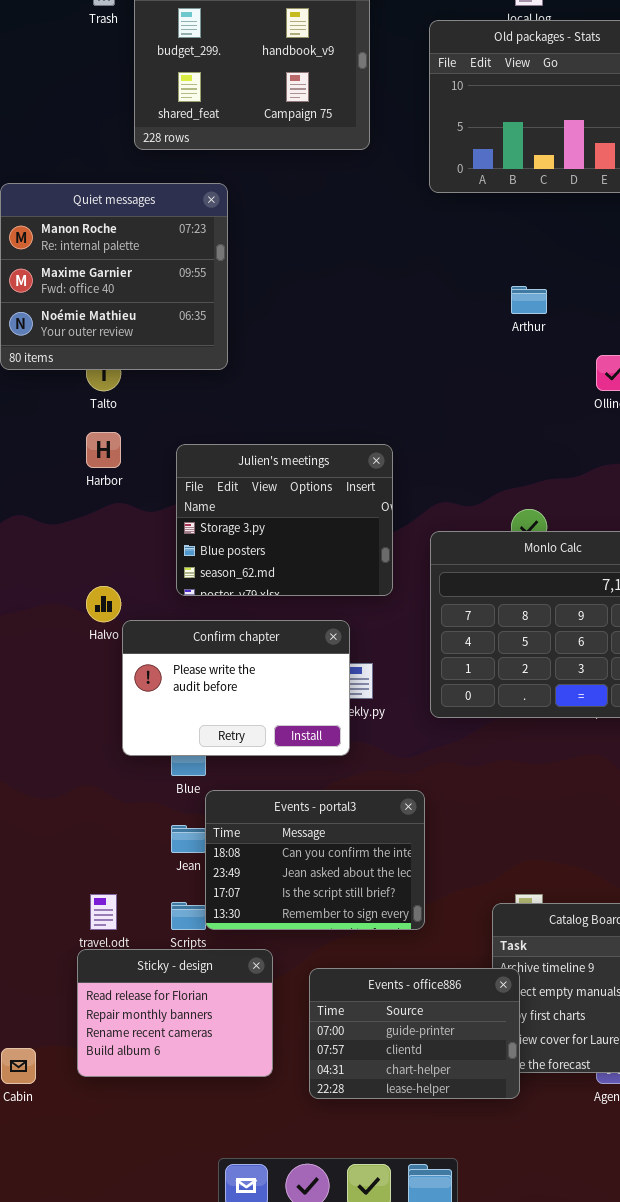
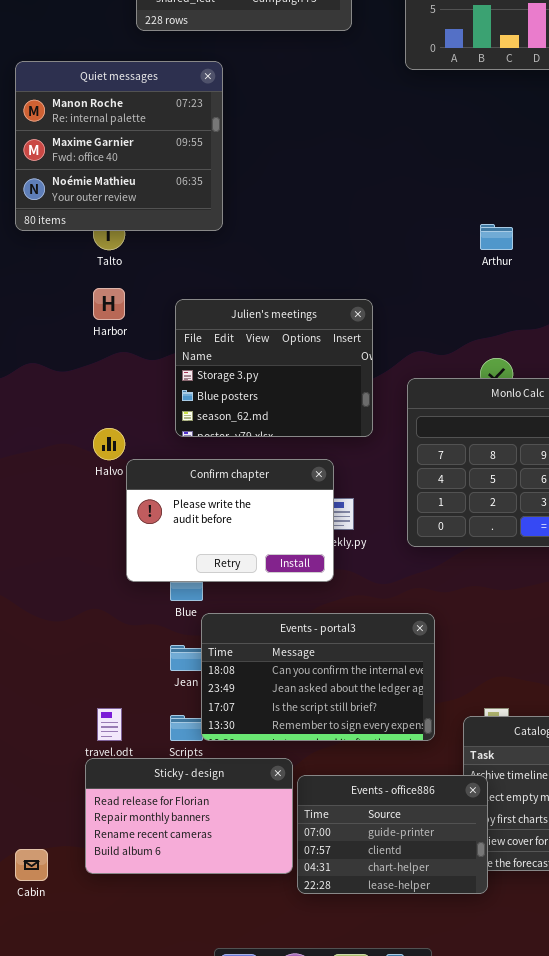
Arthur: [511,286,547,314] -> [480,224,513,250], moved
Events - portal3: [205,790,425,930] -> [201,613,435,741], resized
Sticky - design: [77,949,273,1077] -> [85,758,293,874], resized

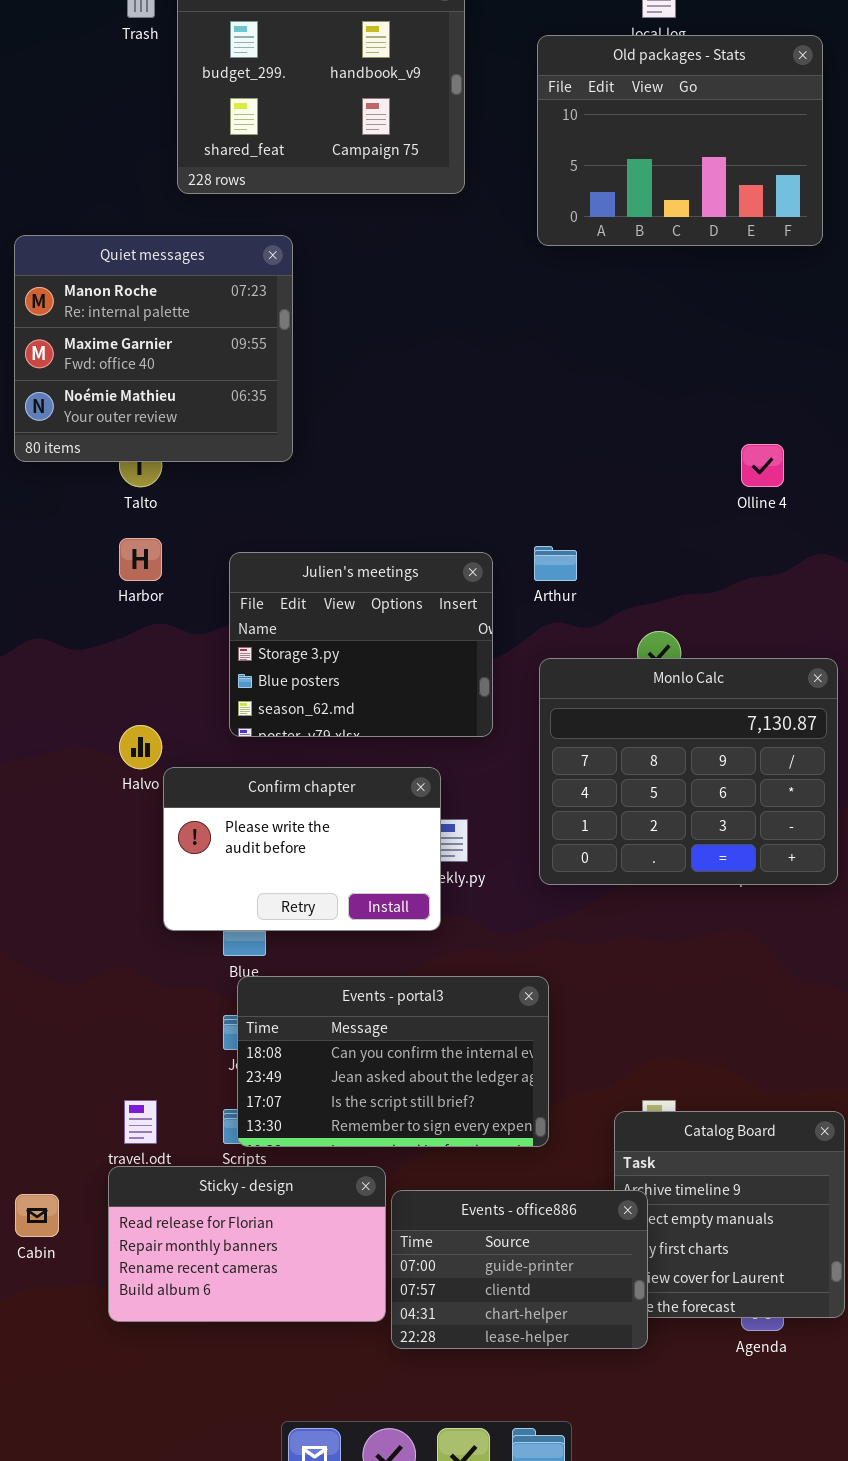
Arthur: [480,224,513,250] -> [534,546,577,581], moved
Events - portal3: [201,613,435,741] -> [237,976,549,1147], moved
Cabin: [15,849,48,881] -> [15,1194,59,1237], moved

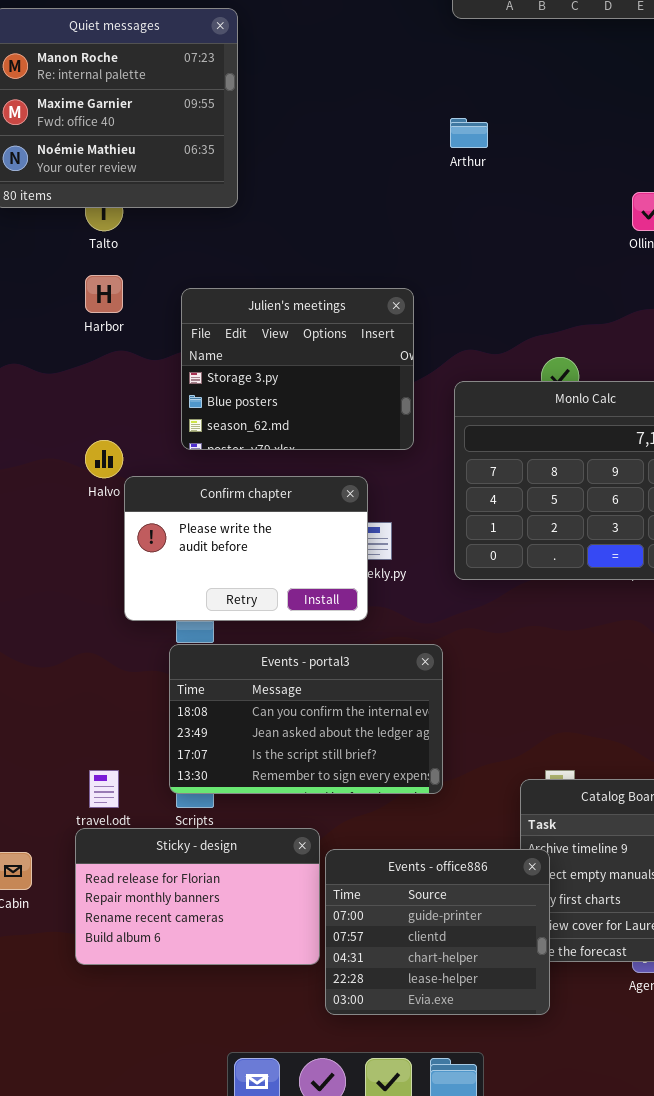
Arthur: [534,546,577,581] -> [450,118,488,148], moved
Events - portal3: [237,976,549,1147] -> [169,644,443,794], moved
Events - office886: [391,1190,648,1349] -> [325,849,550,1015], resized

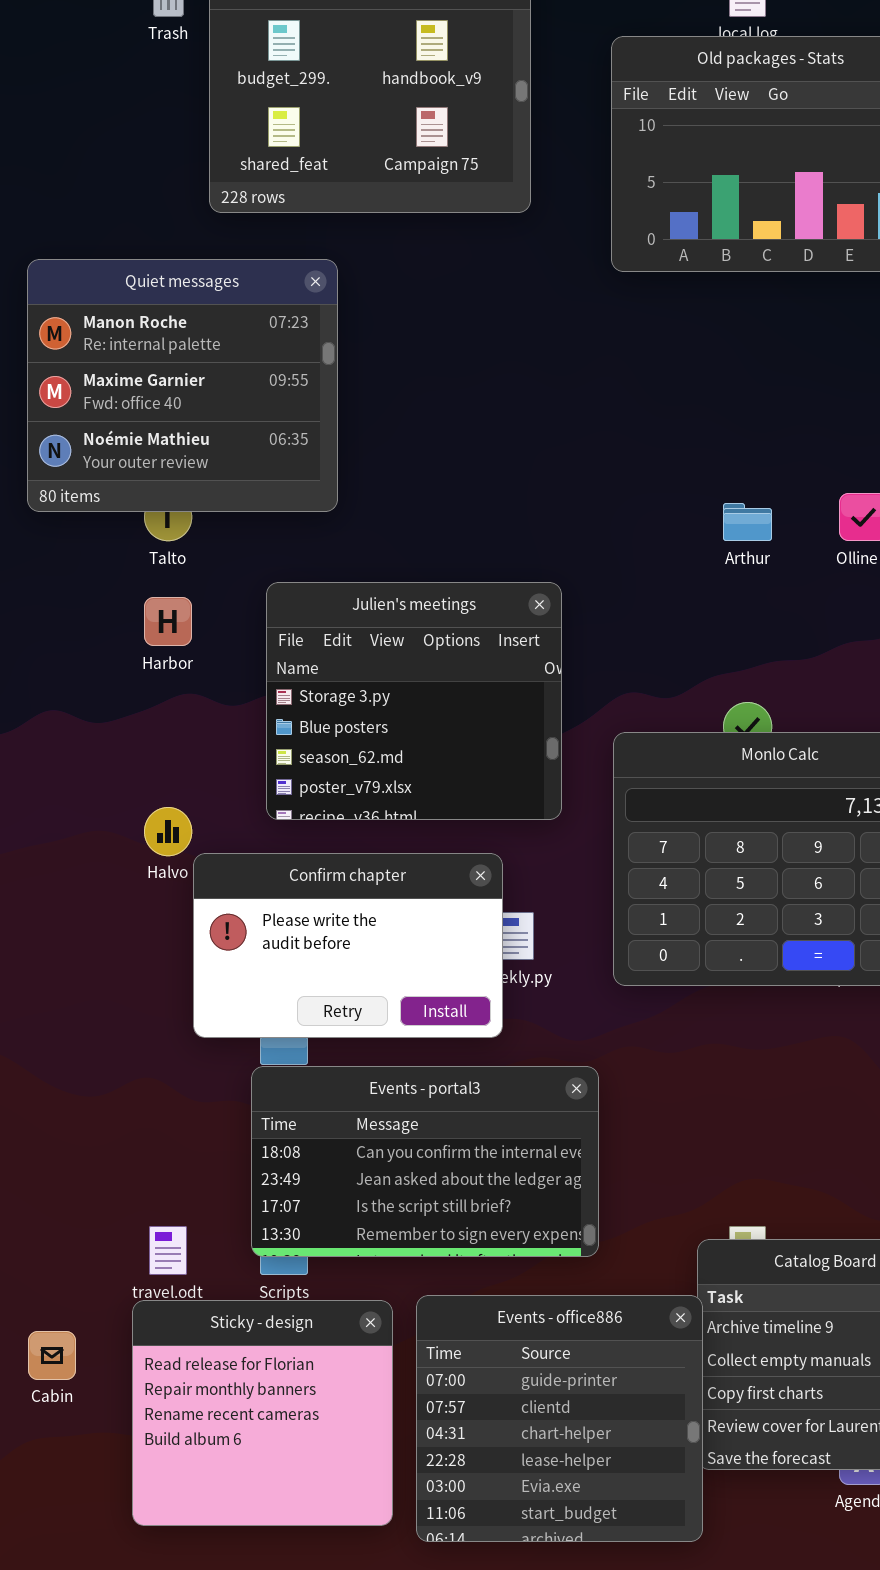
Arthur: [450,118,488,148] -> [723,503,772,541], moved
Julien's meetings: [181,288,414,450] -> [266,582,562,820], resized
Sticky - design: [75,828,320,965] -> [132,1300,393,1526], resized
Events - office886: [325,849,550,1015] -> [416,1295,703,1542], moved, resized

